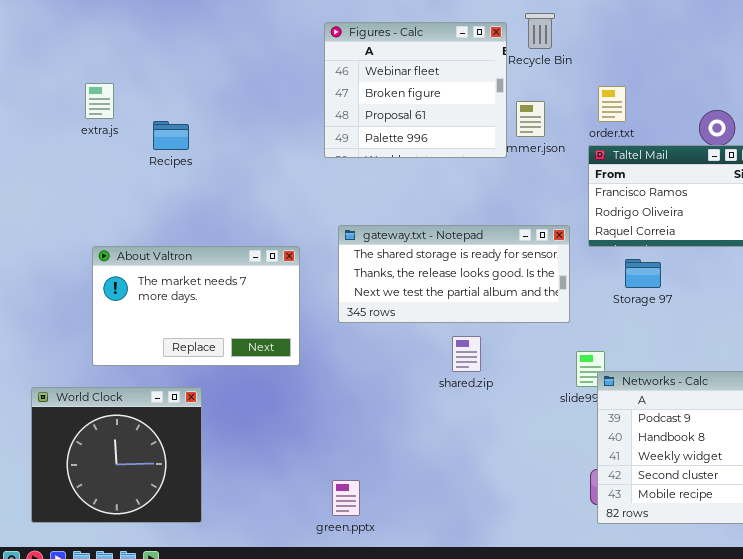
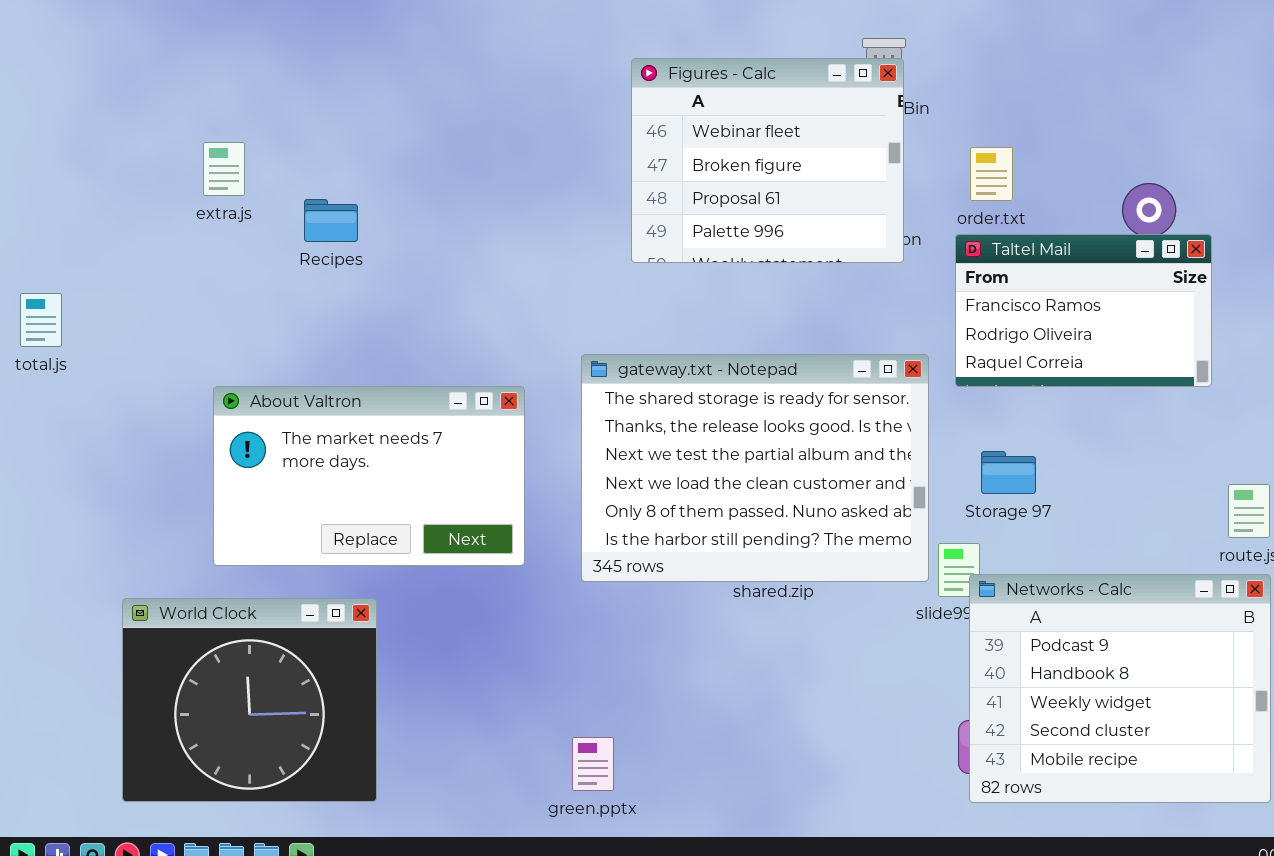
Figures - Calc: [324,22,507,158] -> [631,58,904,263], moved
gateway.txt - Notepad: [338,225,570,323] -> [581,354,929,582], resized
Storage 97: [625,259,661,288] -> [981,451,1036,494], moved

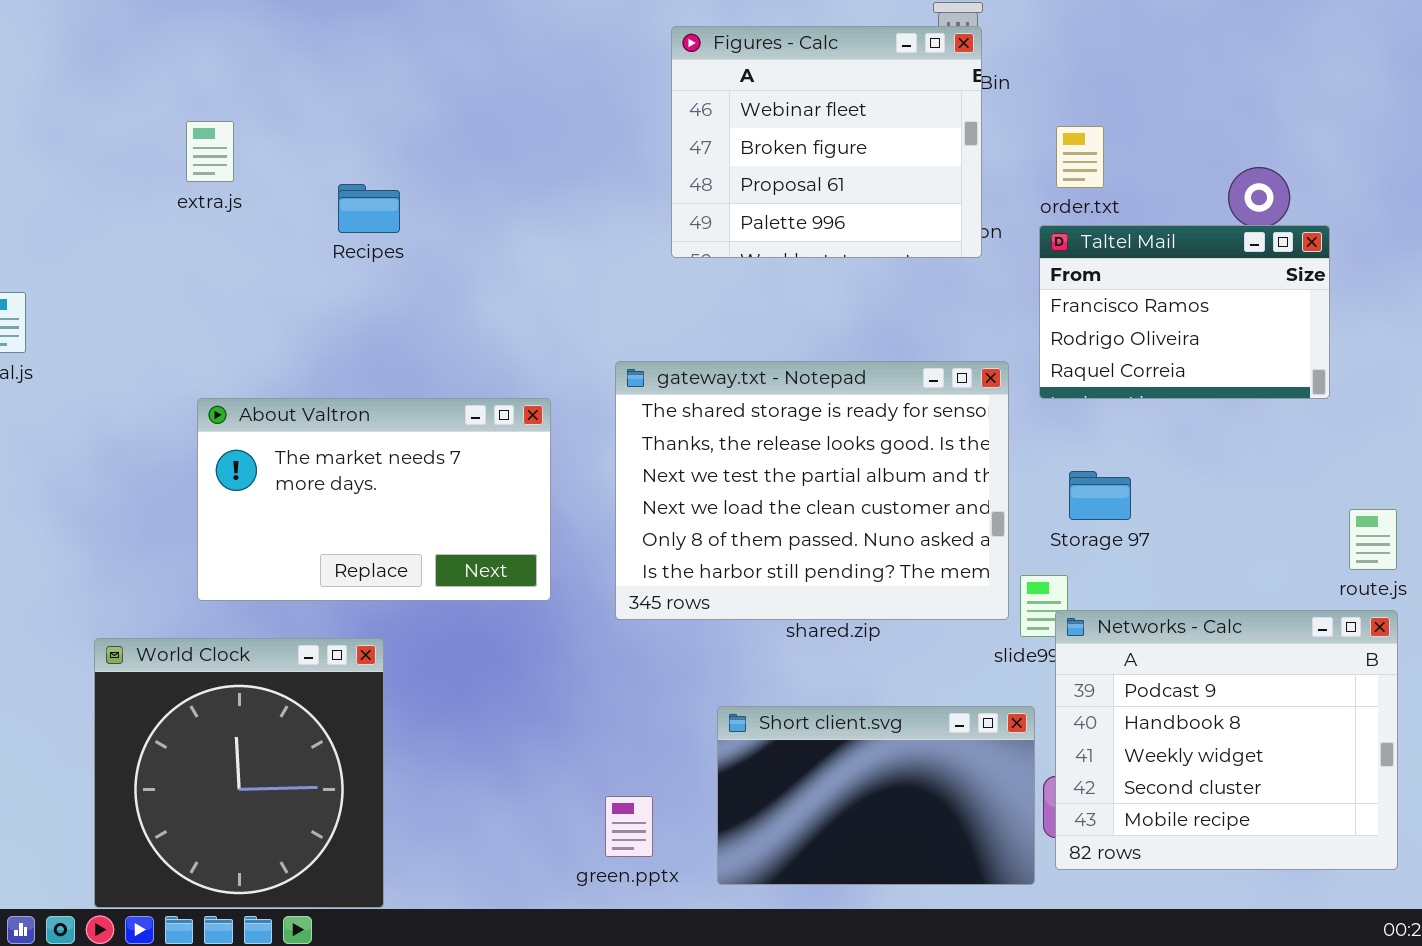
Recipes: [304,199,358,242] -> [338,184,400,233], moved
World Clock: [122,598,377,802] -> [94,638,384,908], resized
Short client.svg: none -> [717,706,1035,885], opened

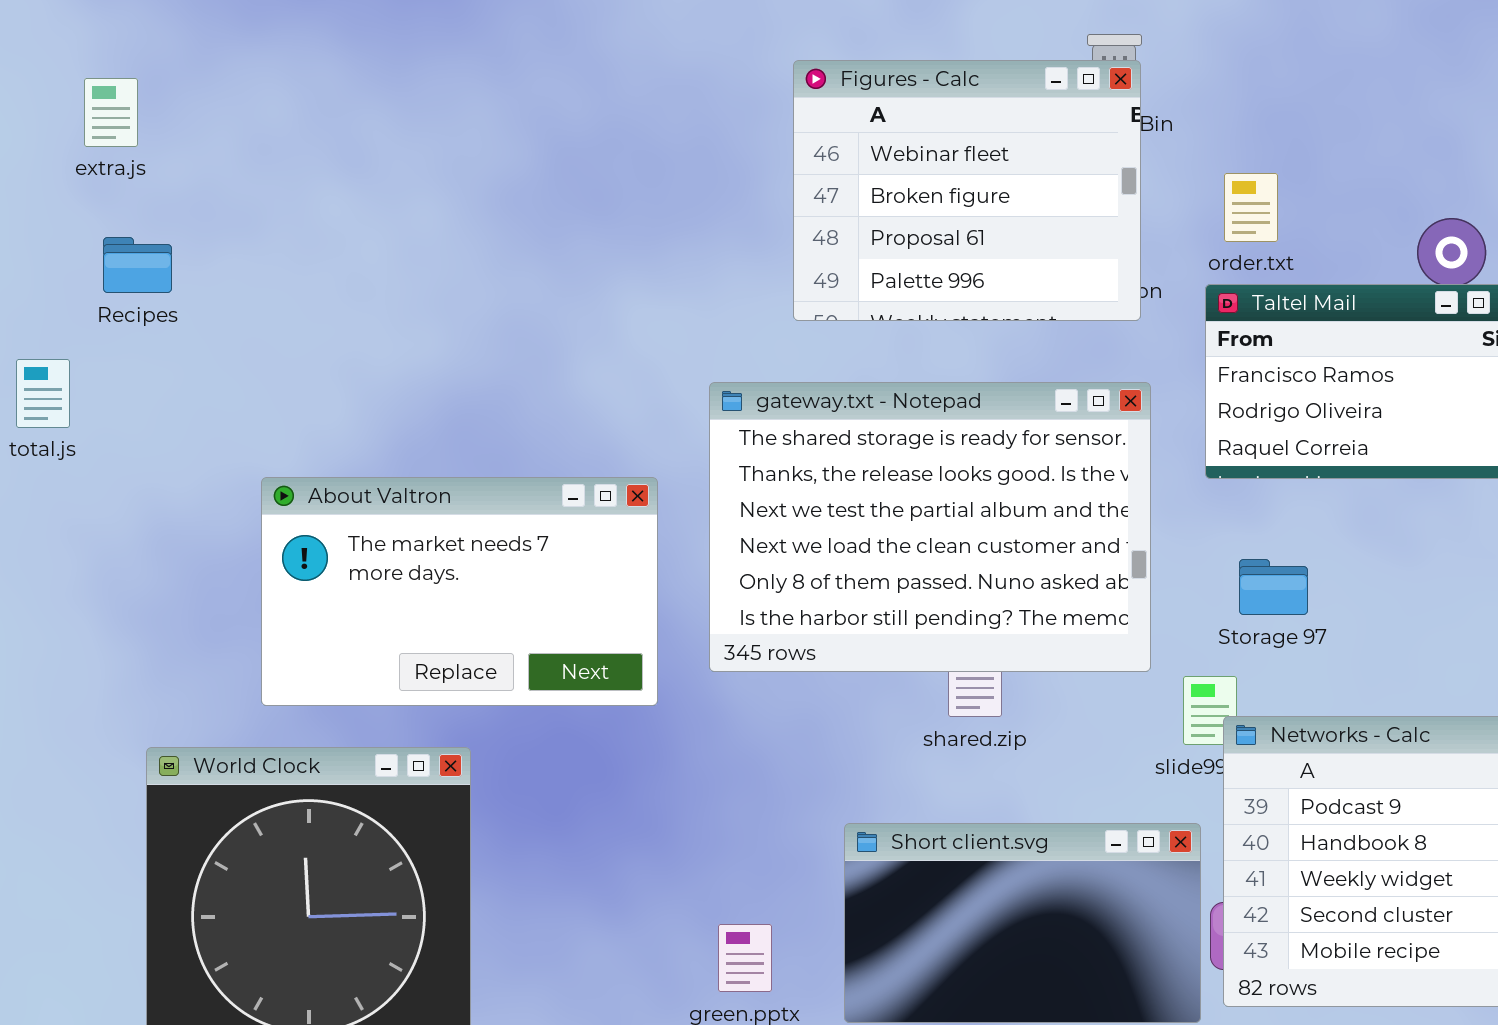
extra.js: [186,121,234,182] -> [84,78,138,147], moved
Recipes: [338,184,400,233] -> [103,237,172,293], moved
gateway.txt - Notepad: [615,361,1009,620] -> [709,382,1151,672], moved

